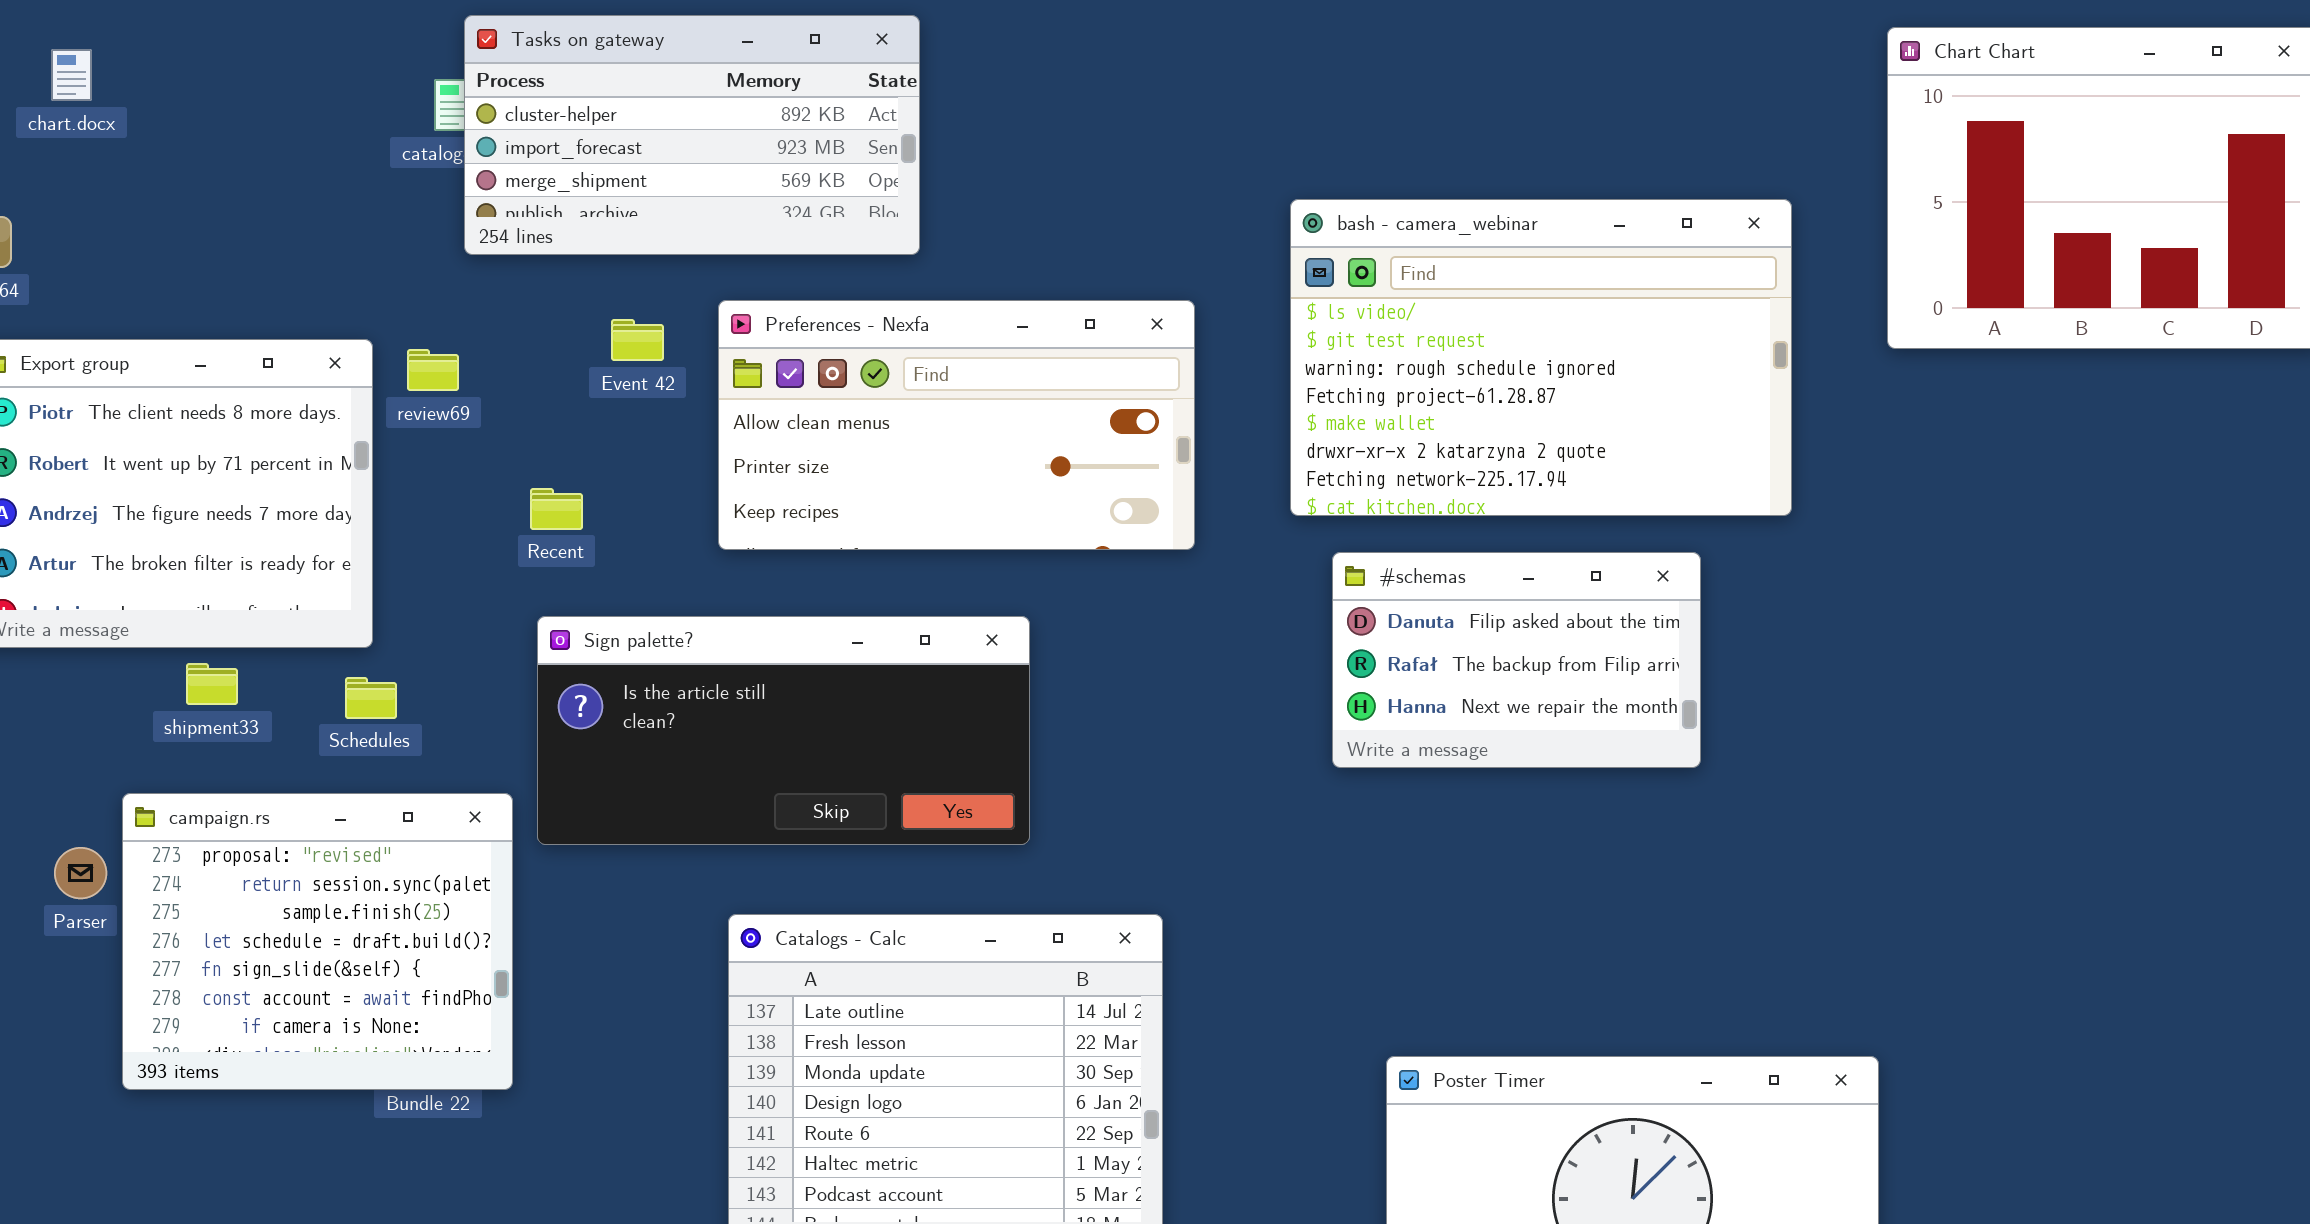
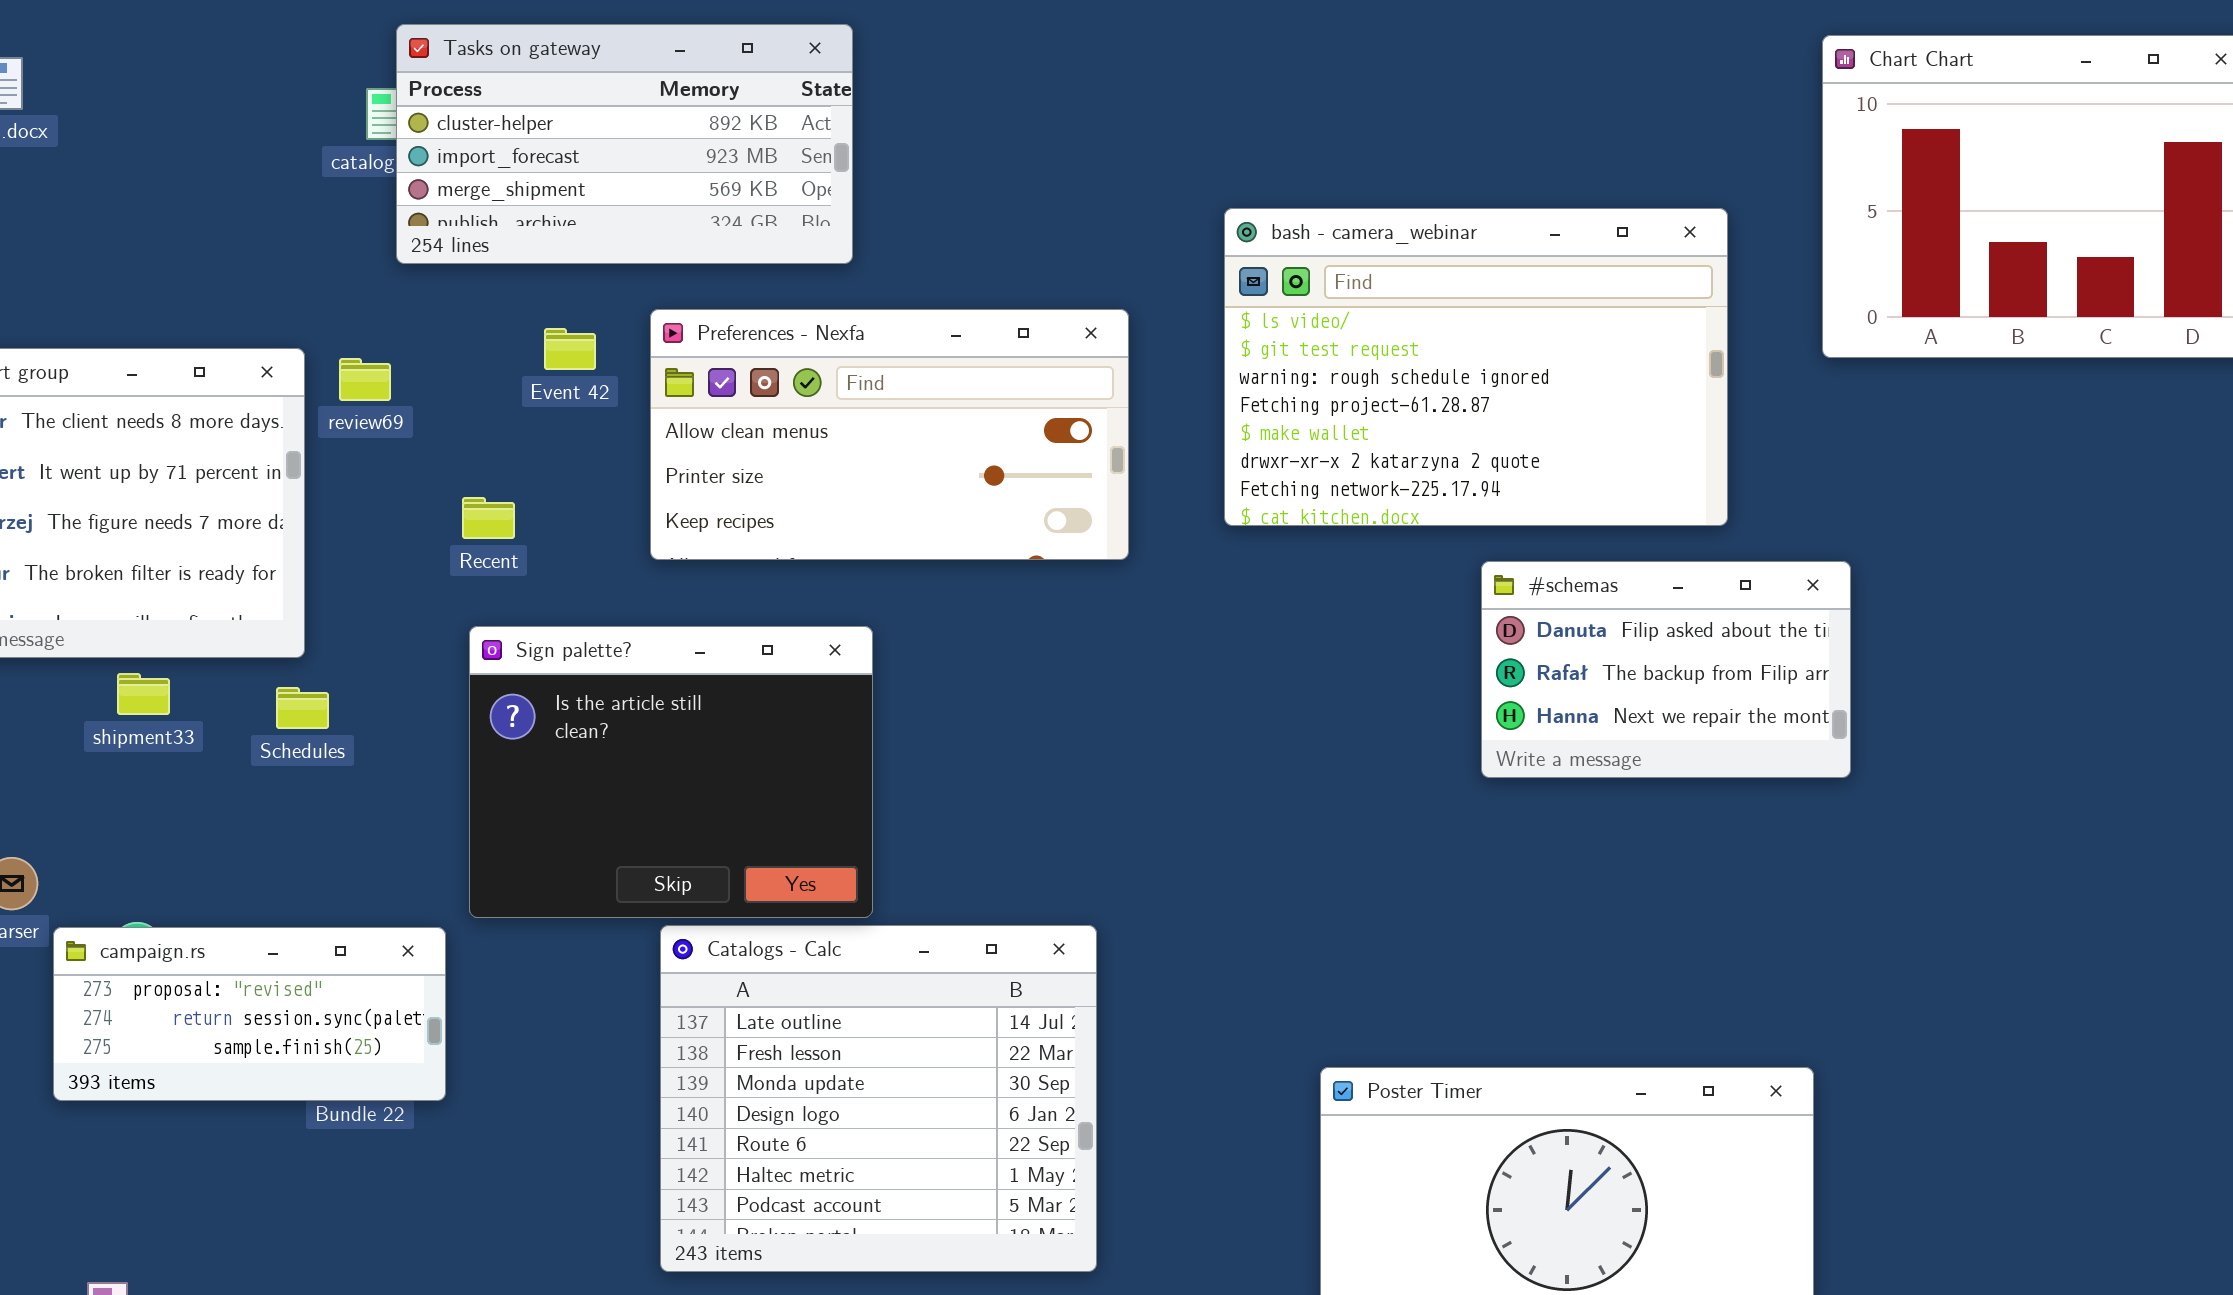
#schemas: [1332,552,1701,768] -> [1481,561,1851,778], moved
Sign palette?: [537,616,1030,845] -> [469,626,873,918], resized
campaign.rs: [122,793,513,1090] -> [53,927,446,1101], resized

